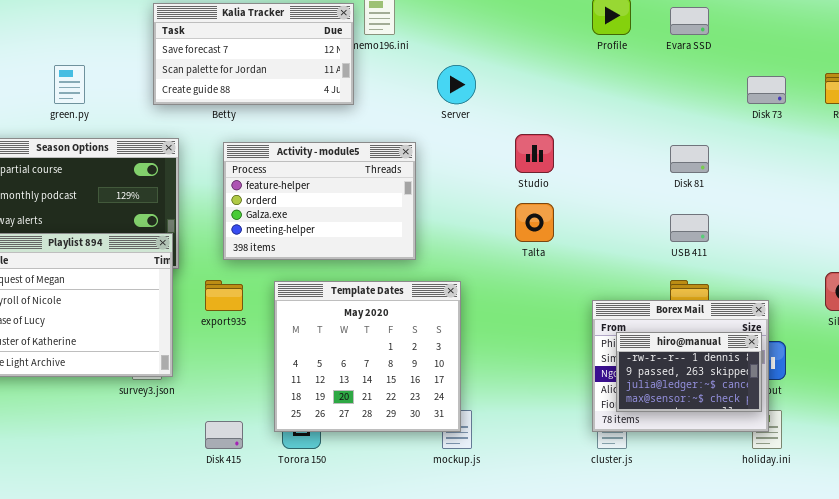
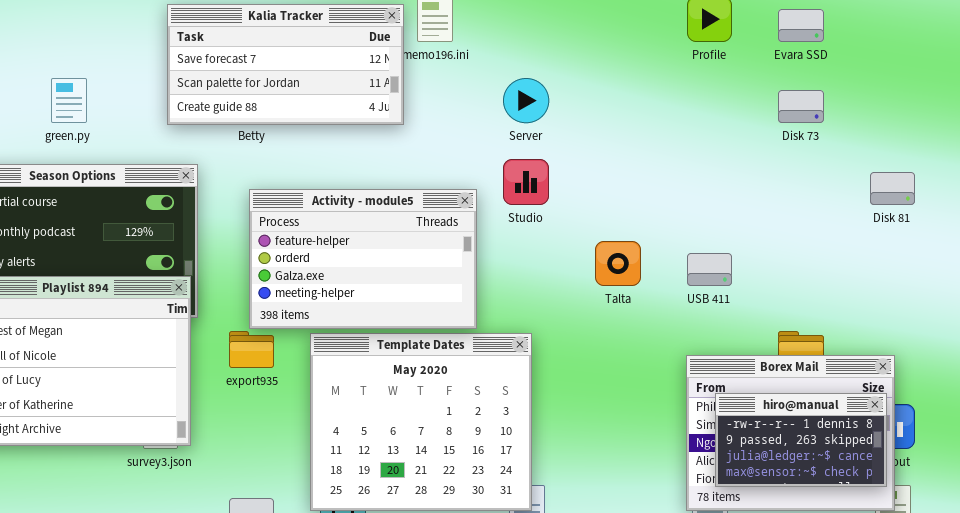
Disk 73: [747,76,786,104] -> [778,90,824,123], moved
Studio: [515,134,554,173] -> [503,159,549,205], moved
Activity - module5: [223,142,416,260] -> [249,189,477,329], moved
Disk 81: [670,145,709,173] -> [870,172,915,205], moved
USB 411: [670,214,709,242] -> [687,253,732,286], moved

